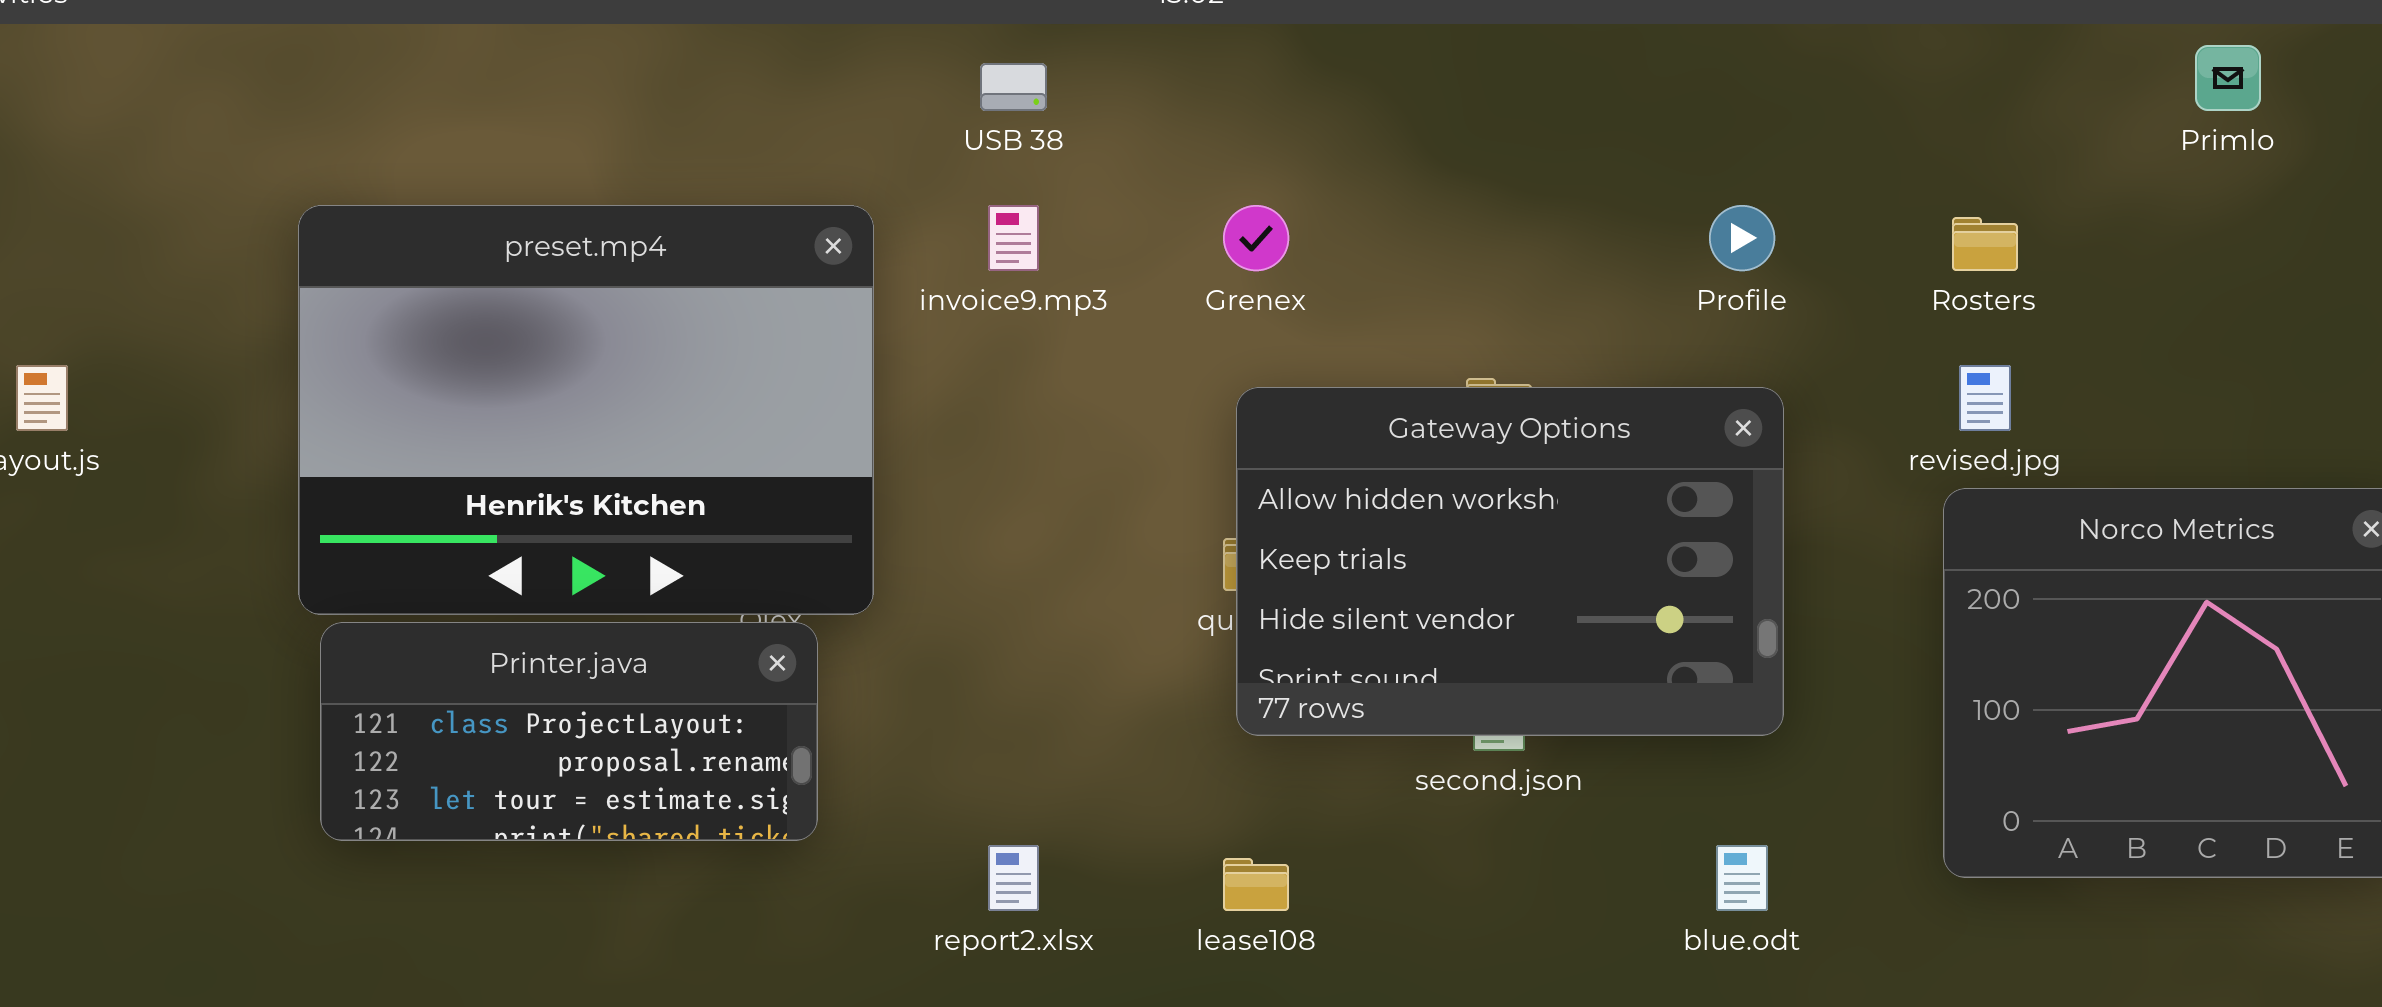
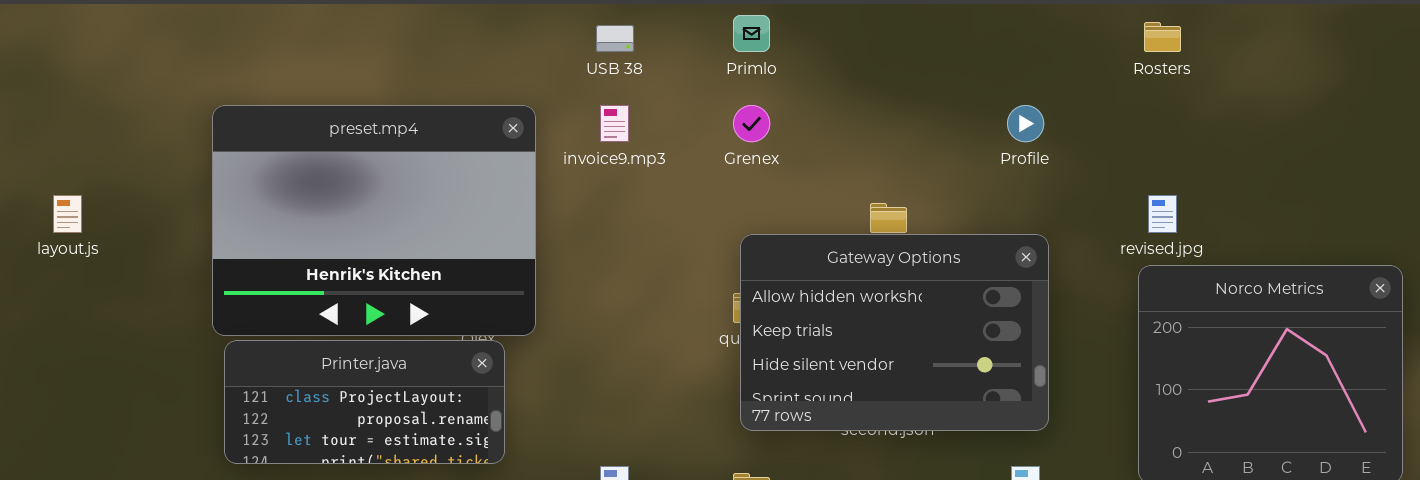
Primlo: [2195,45,2261,111] -> [733,15,770,52], moved
Rosters: [1952,217,2018,271] -> [1144,22,1181,52], moved
Gateway Options: [1236,387,1784,736] -> [740,234,1049,431], moved

